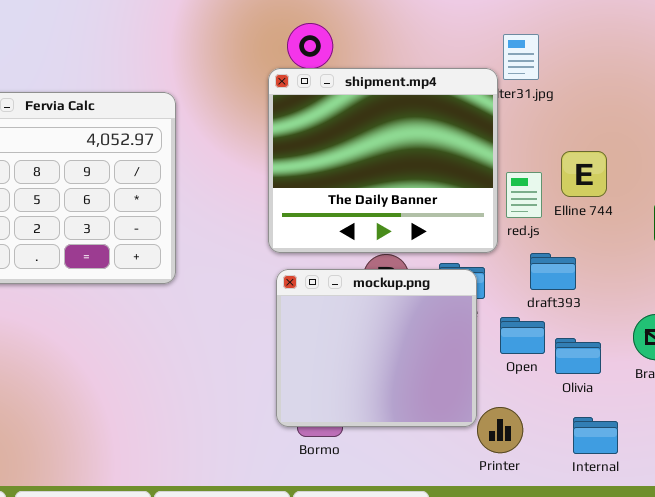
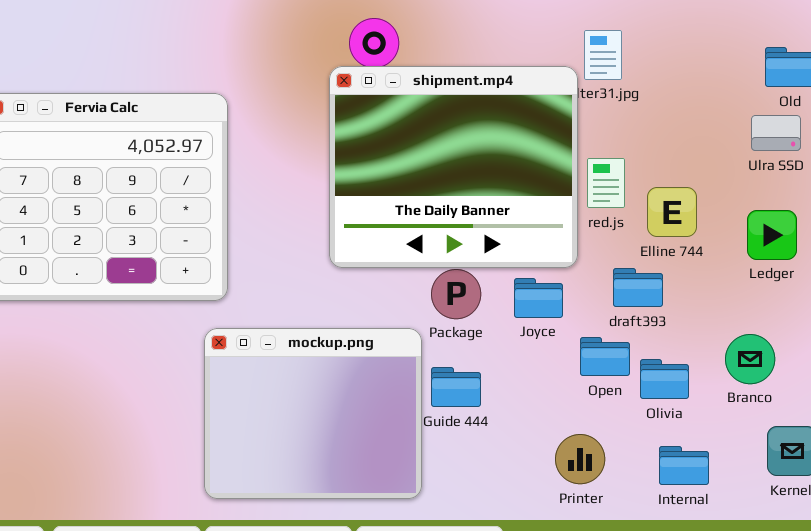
Elline 744: [561,151,607,197] -> [647,187,697,237], moved
red.js: [506,172,542,218] -> [587,158,625,208], moved
mockup.png: [276,269,477,427] -> [204,328,422,499], moved

